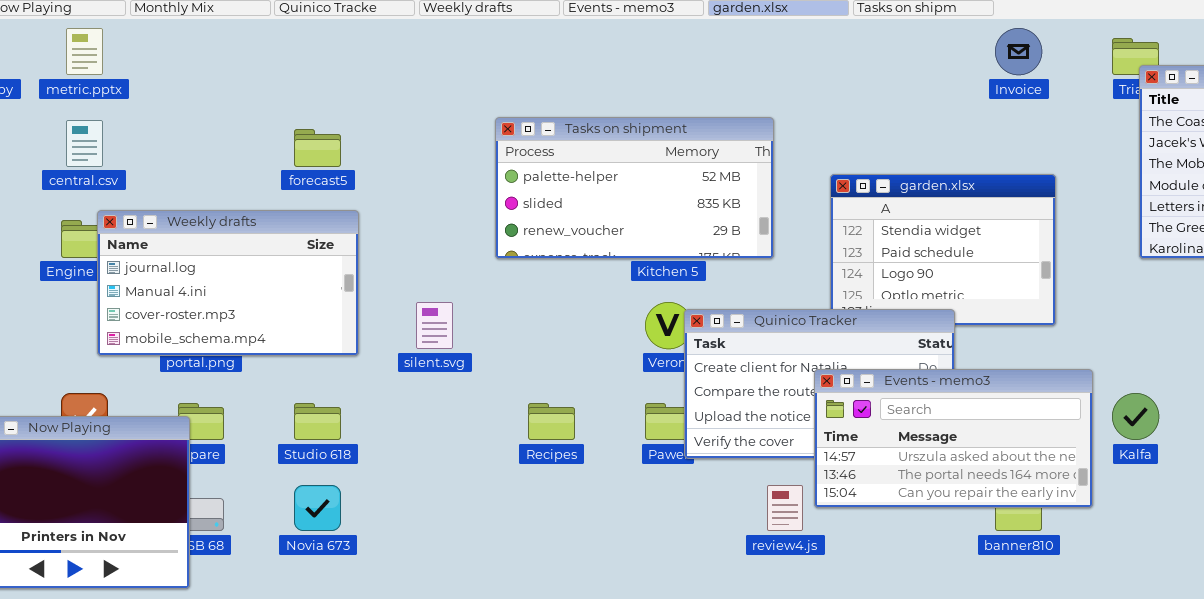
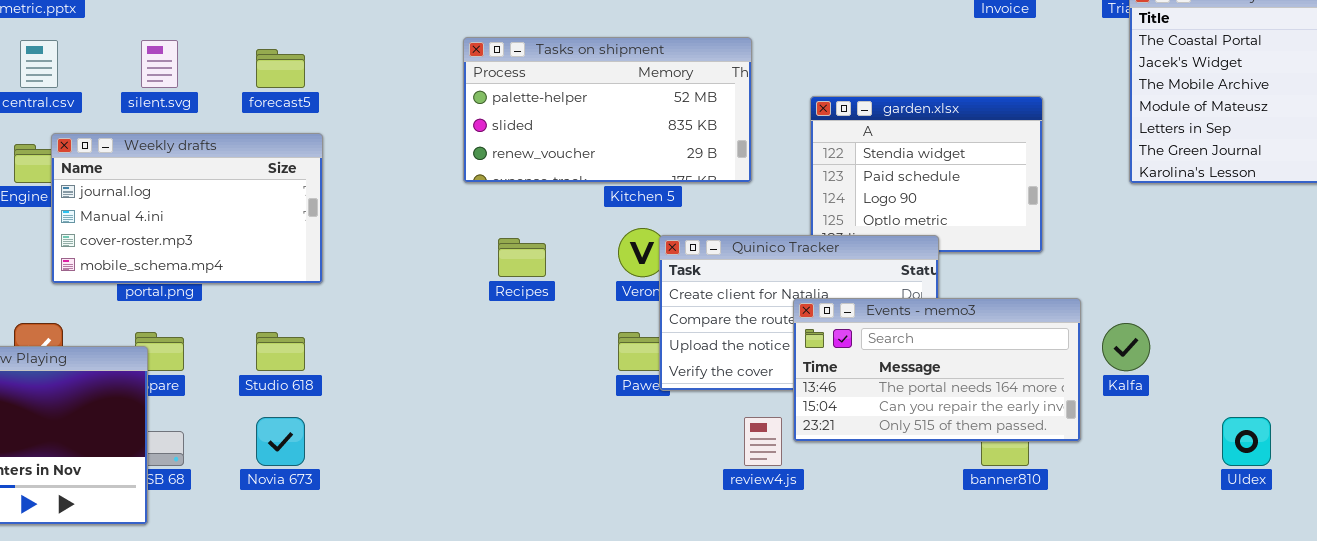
silent.svg: [416,302,453,349] -> [141,40,178,88], moved
Events - memo3: [814,369,1093,508] -> [793,298,1081,442], scrolled down 1 row
Recipes: [528,403,575,440] -> [498,238,546,277], moved

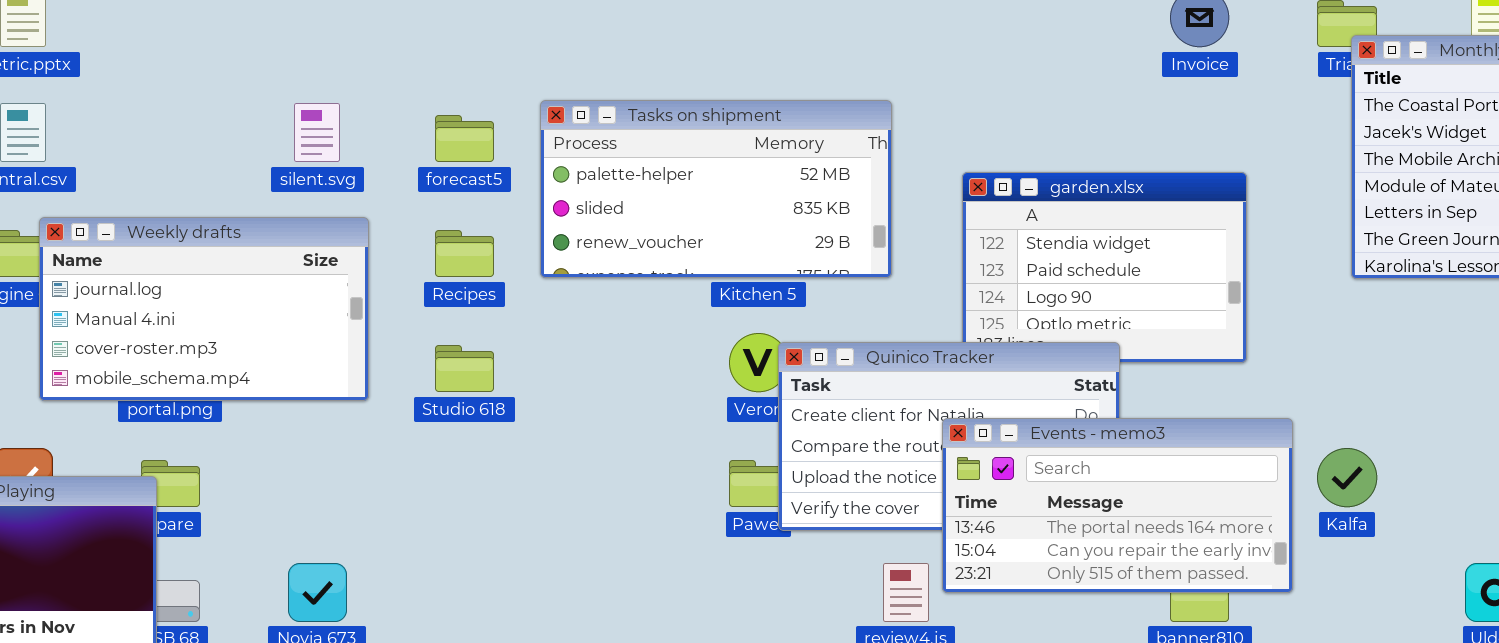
silent.svg: [141,40,178,88] -> [294,103,340,162], moved
forecast5: [256,49,305,88] -> [435,115,494,162], moved
Recipes: [498,238,546,277] -> [435,230,494,277], moved
Studio 618: [256,332,305,371] -> [435,345,494,392], moved

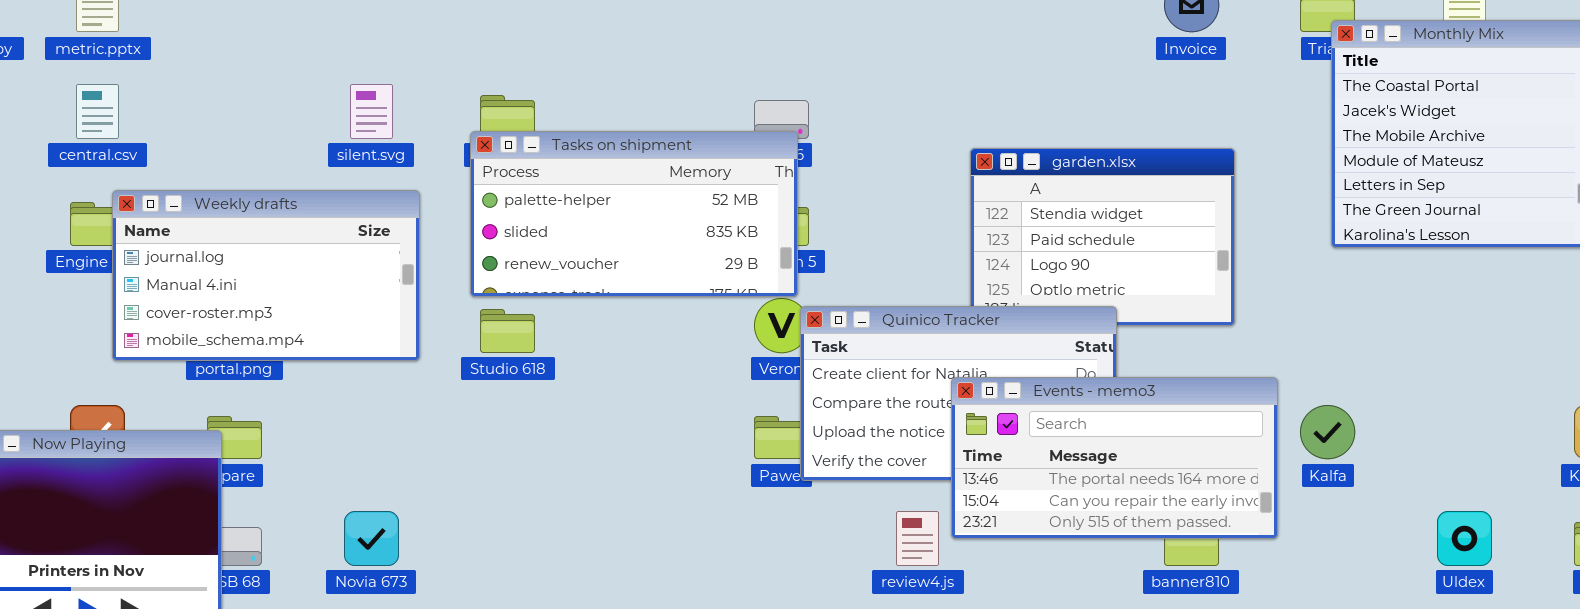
Tasks on shipment: [540,100,892,278] -> [470,131,798,297], moved

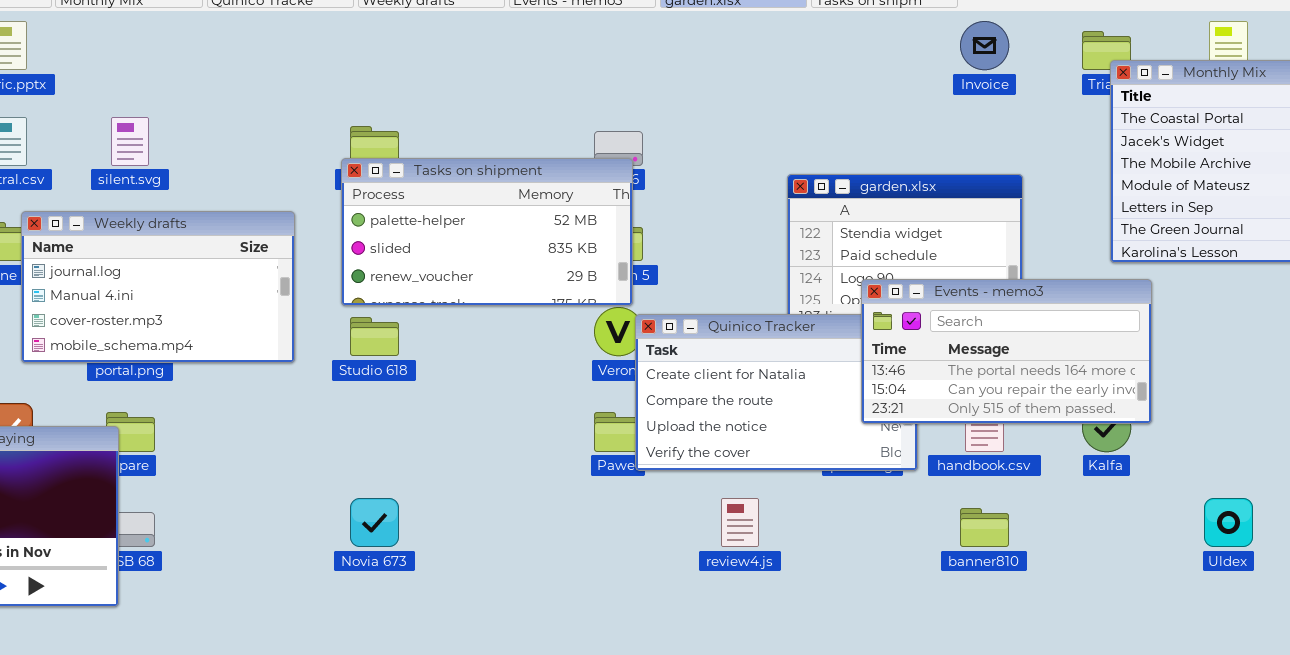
silent.svg: [350,84,393,139] -> [111,117,149,166], moved
Events - memo3: [951,377,1278,539] -> [861,279,1152,424], moved
Novia 673: [344,511,399,566] -> [350,498,399,547], moved

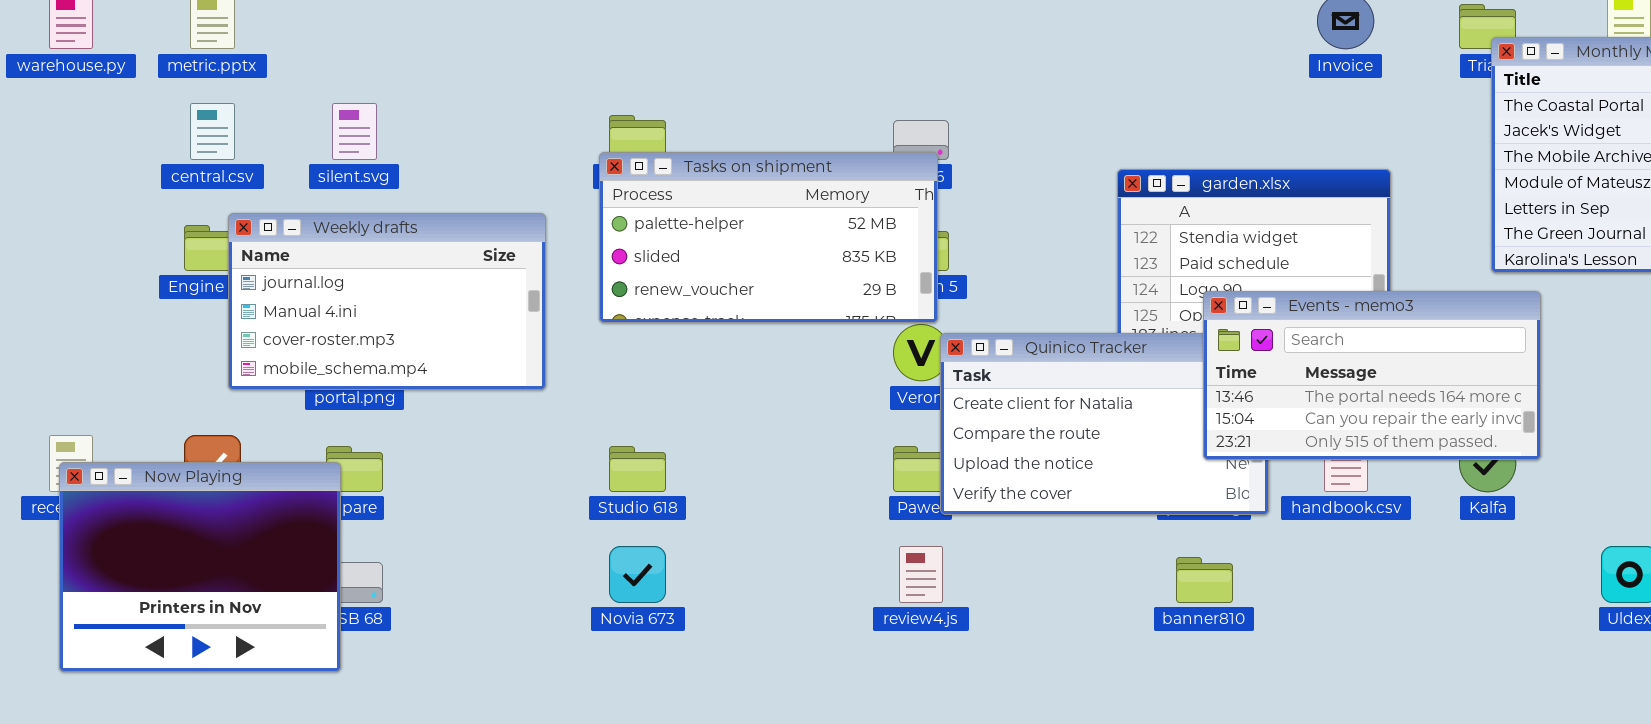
Studio 618: [350,317,399,356] -> [609,446,666,492], moved
review4.js: [721,498,759,547] -> [899,546,943,603], moved
banner810: [960,508,1009,547] -> [1176,557,1233,603], moved

